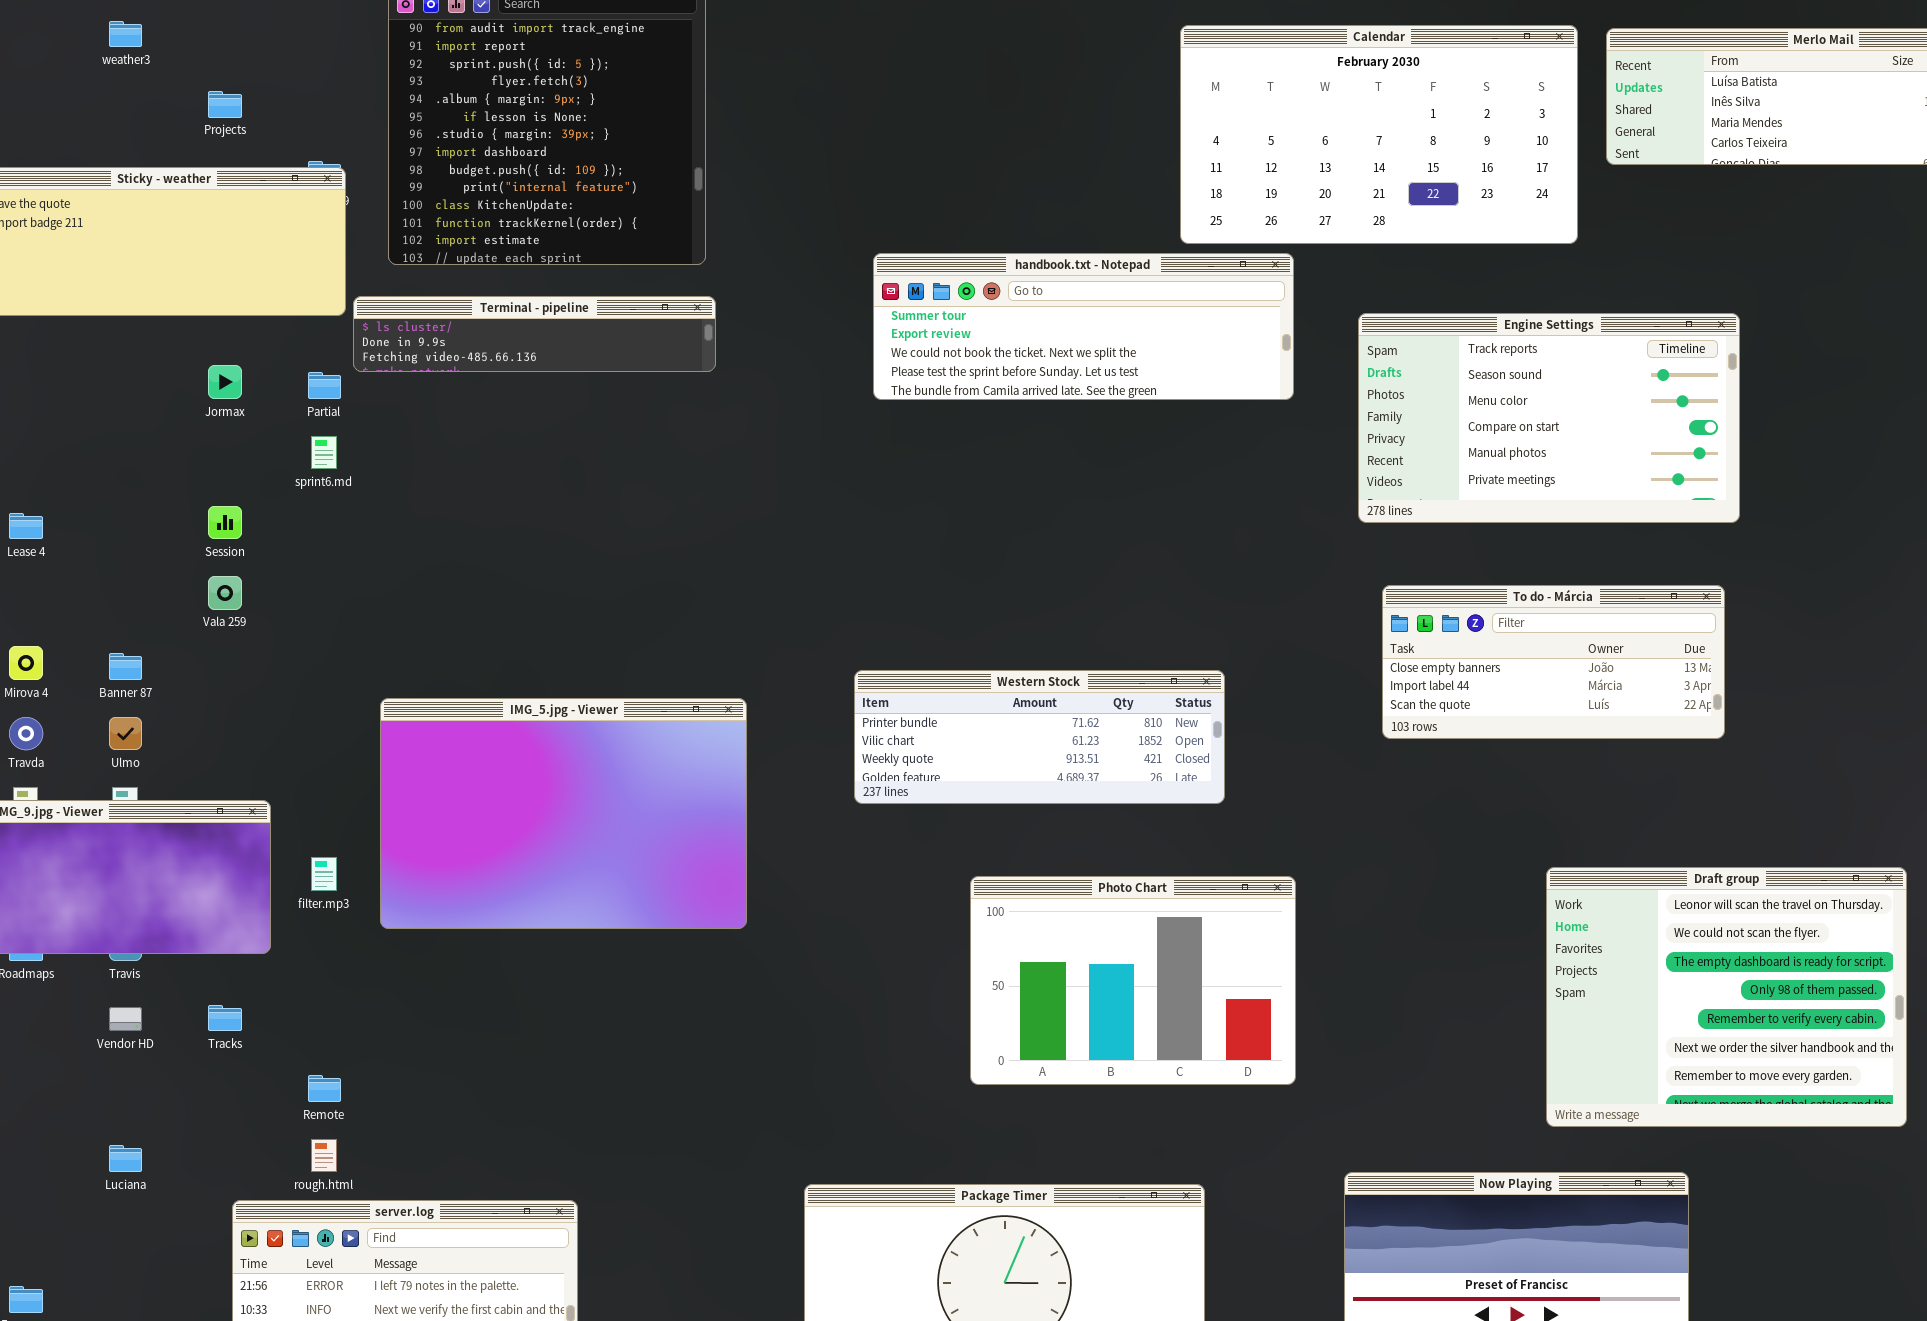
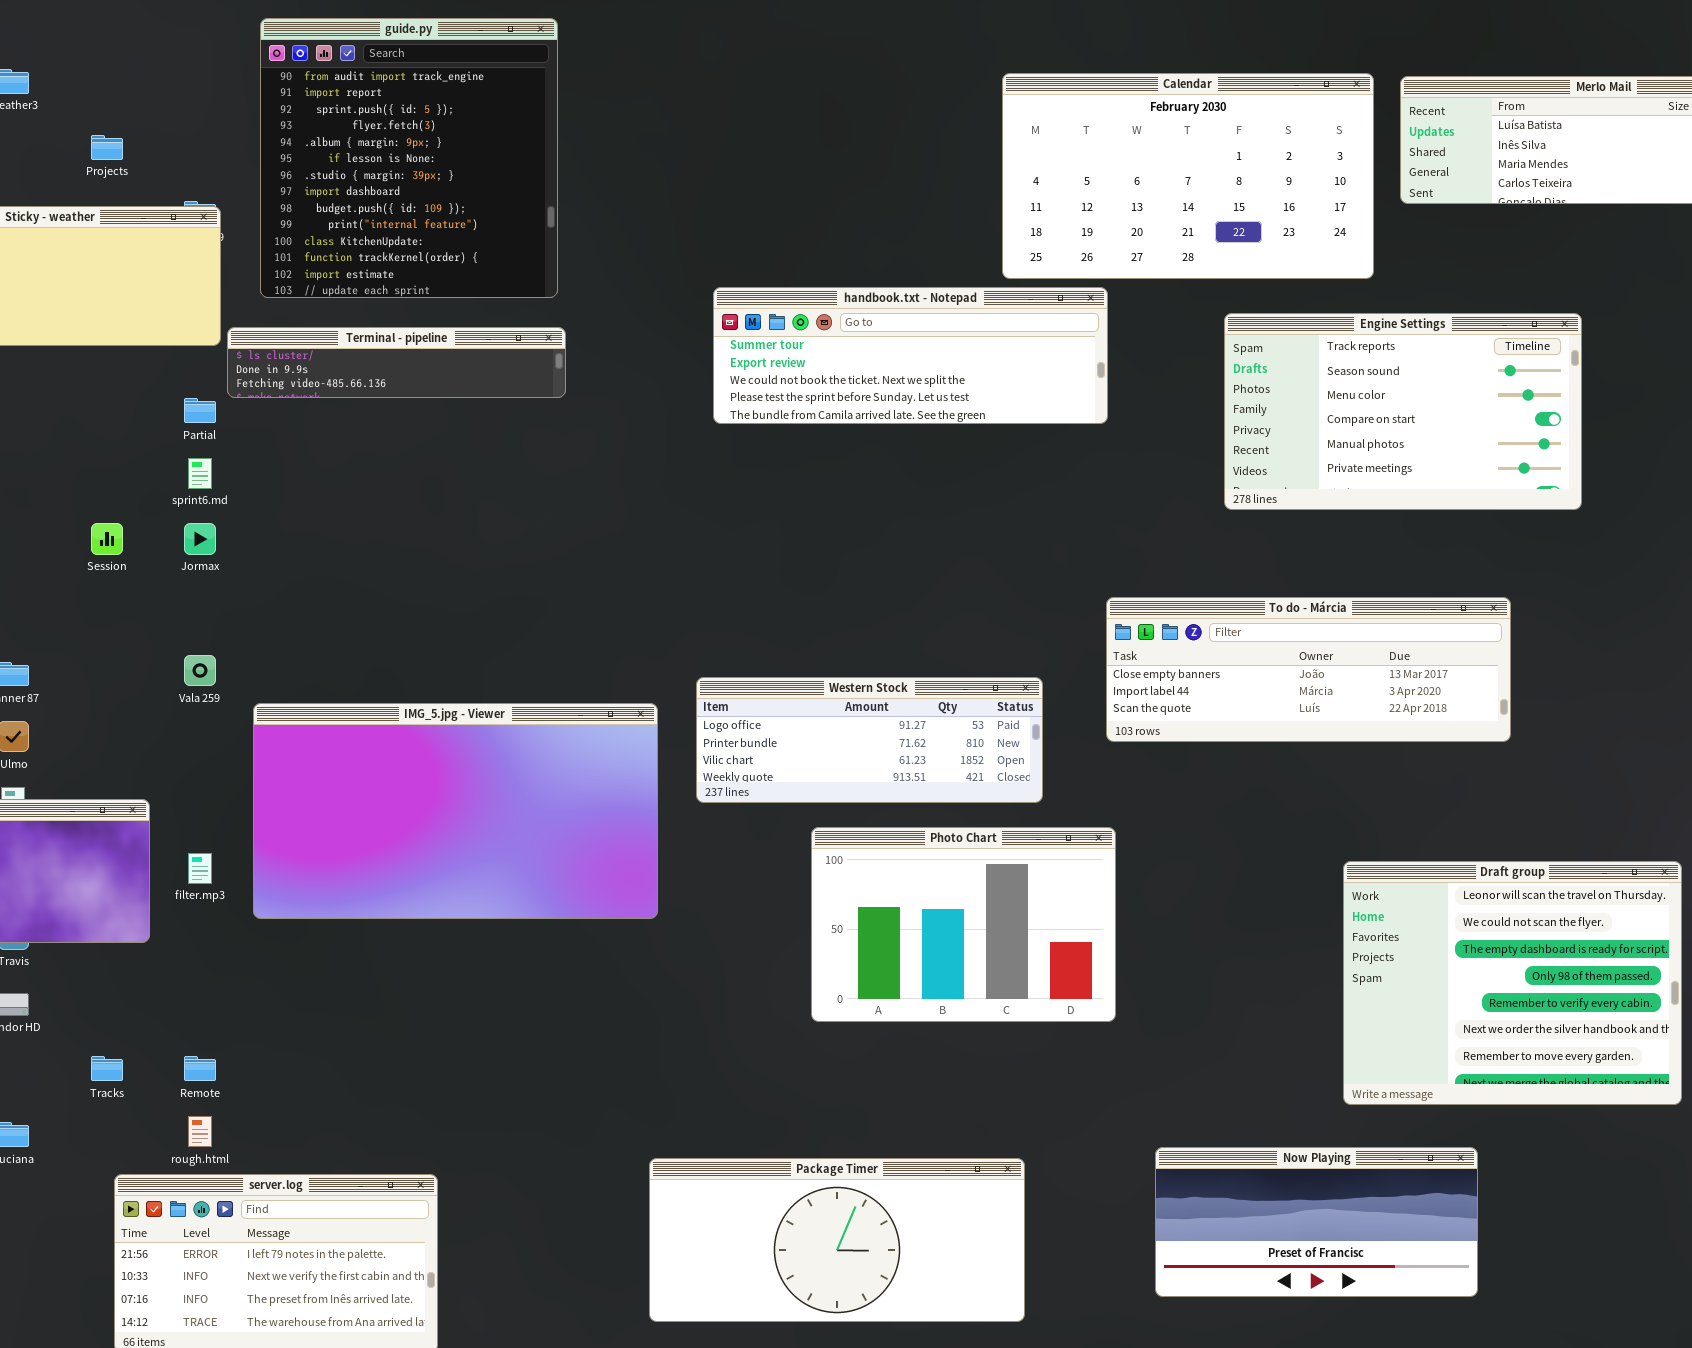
Engine Settings: [1358,313,1740,523] -> [1224,313,1582,510], moved
Jormax: [208,365,242,399] -> [184,523,216,555], moved
Vala 259: [208,576,242,610] -> [184,655,216,686], moved
To do - Márcia: [1382,585,1725,739] -> [1106,597,1511,742], resized
Western Stock: [854,670,1225,804] -> [696,677,1043,803], scrolled up 1 row
IMG_5.jpg - Viewer: [380,698,747,929] -> [253,703,658,919], resized
Photo Chart: [970,876,1296,1085] -> [811,827,1116,1022], moved
Tracks: [208,1005,242,1031] -> [91,1056,123,1081], moved

